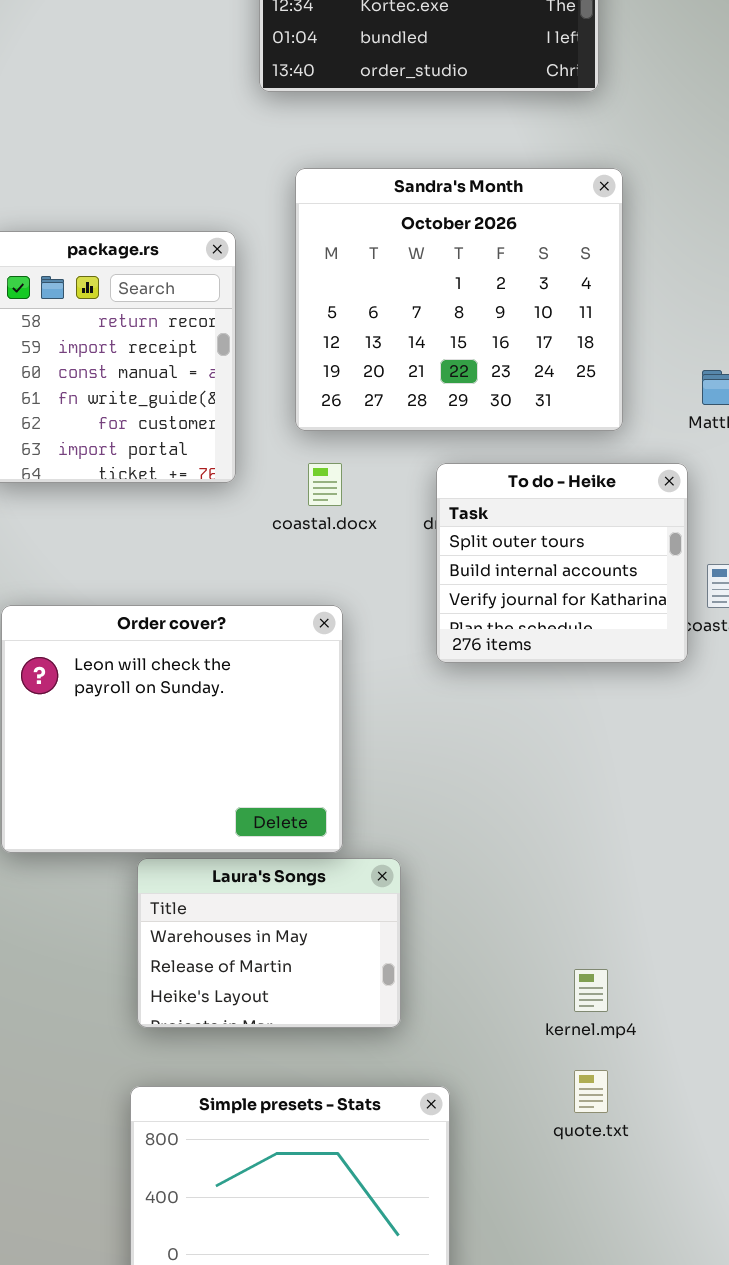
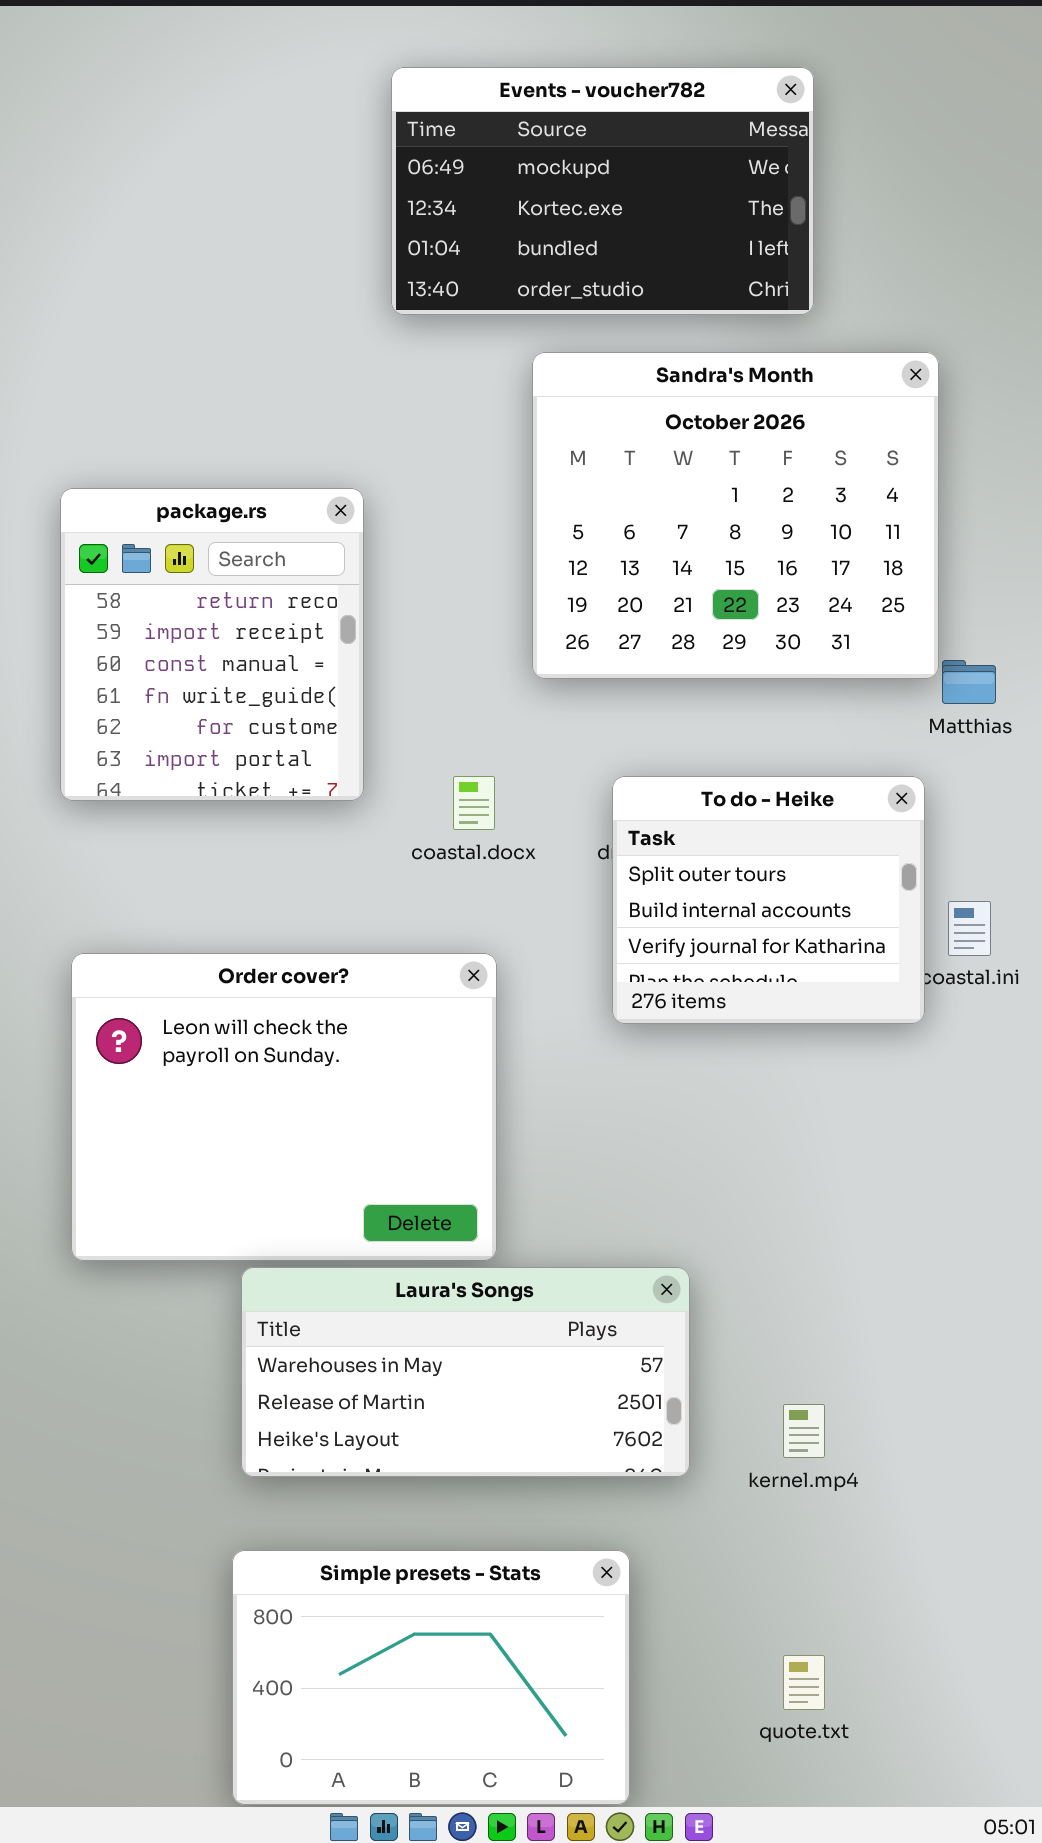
Sandra's Month: [295,168,623,431] -> [532,352,939,679], moved
Laura's Songs: [137,858,401,1028] -> [241,1267,690,1477], resized
quote.txt: [574,1070,608,1113] -> [783,1655,825,1710], moved

